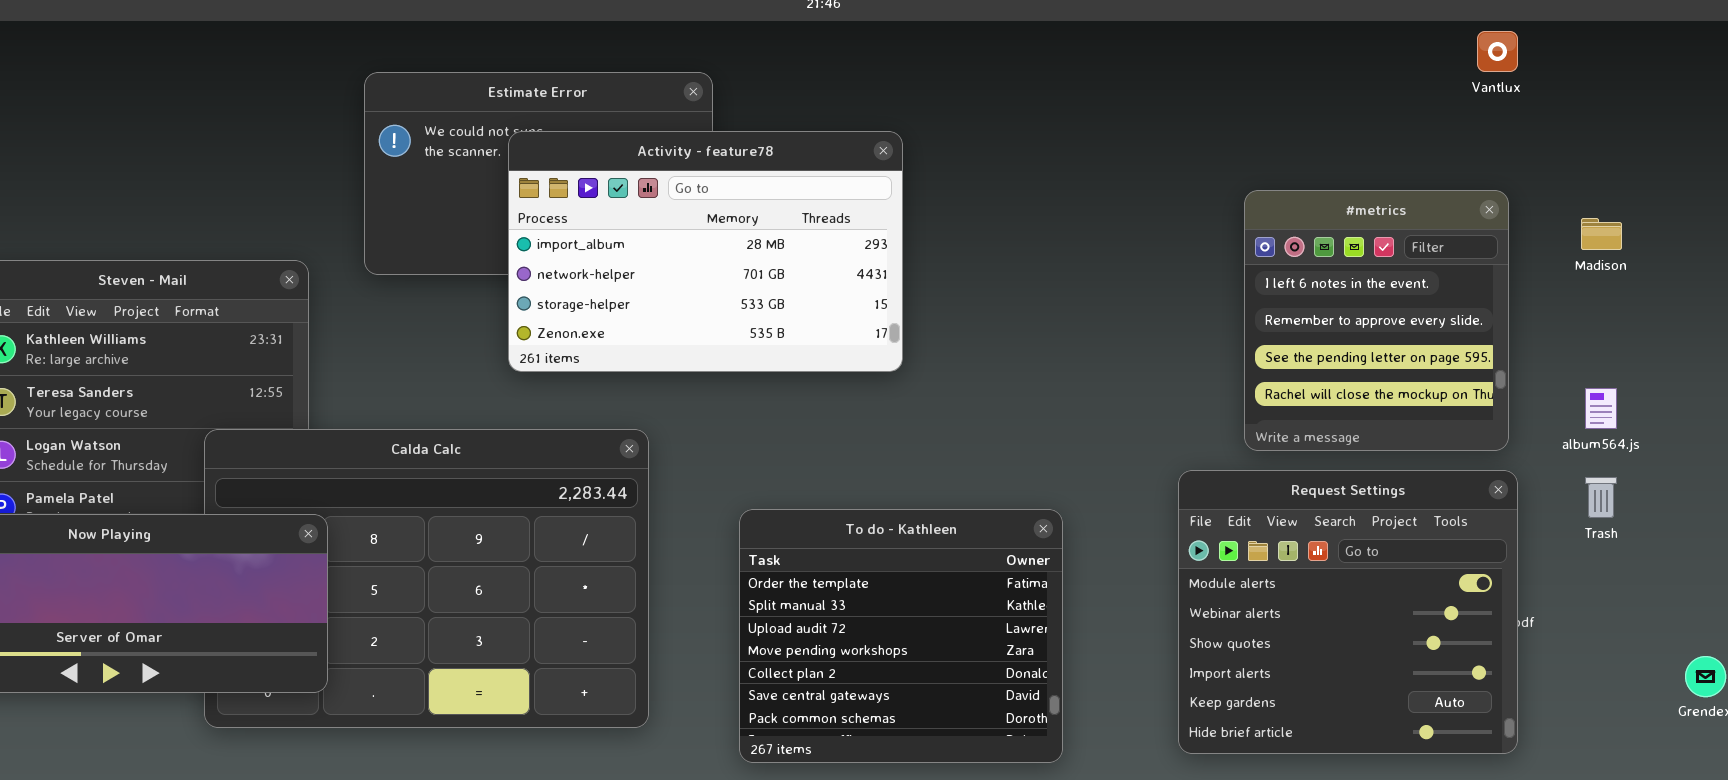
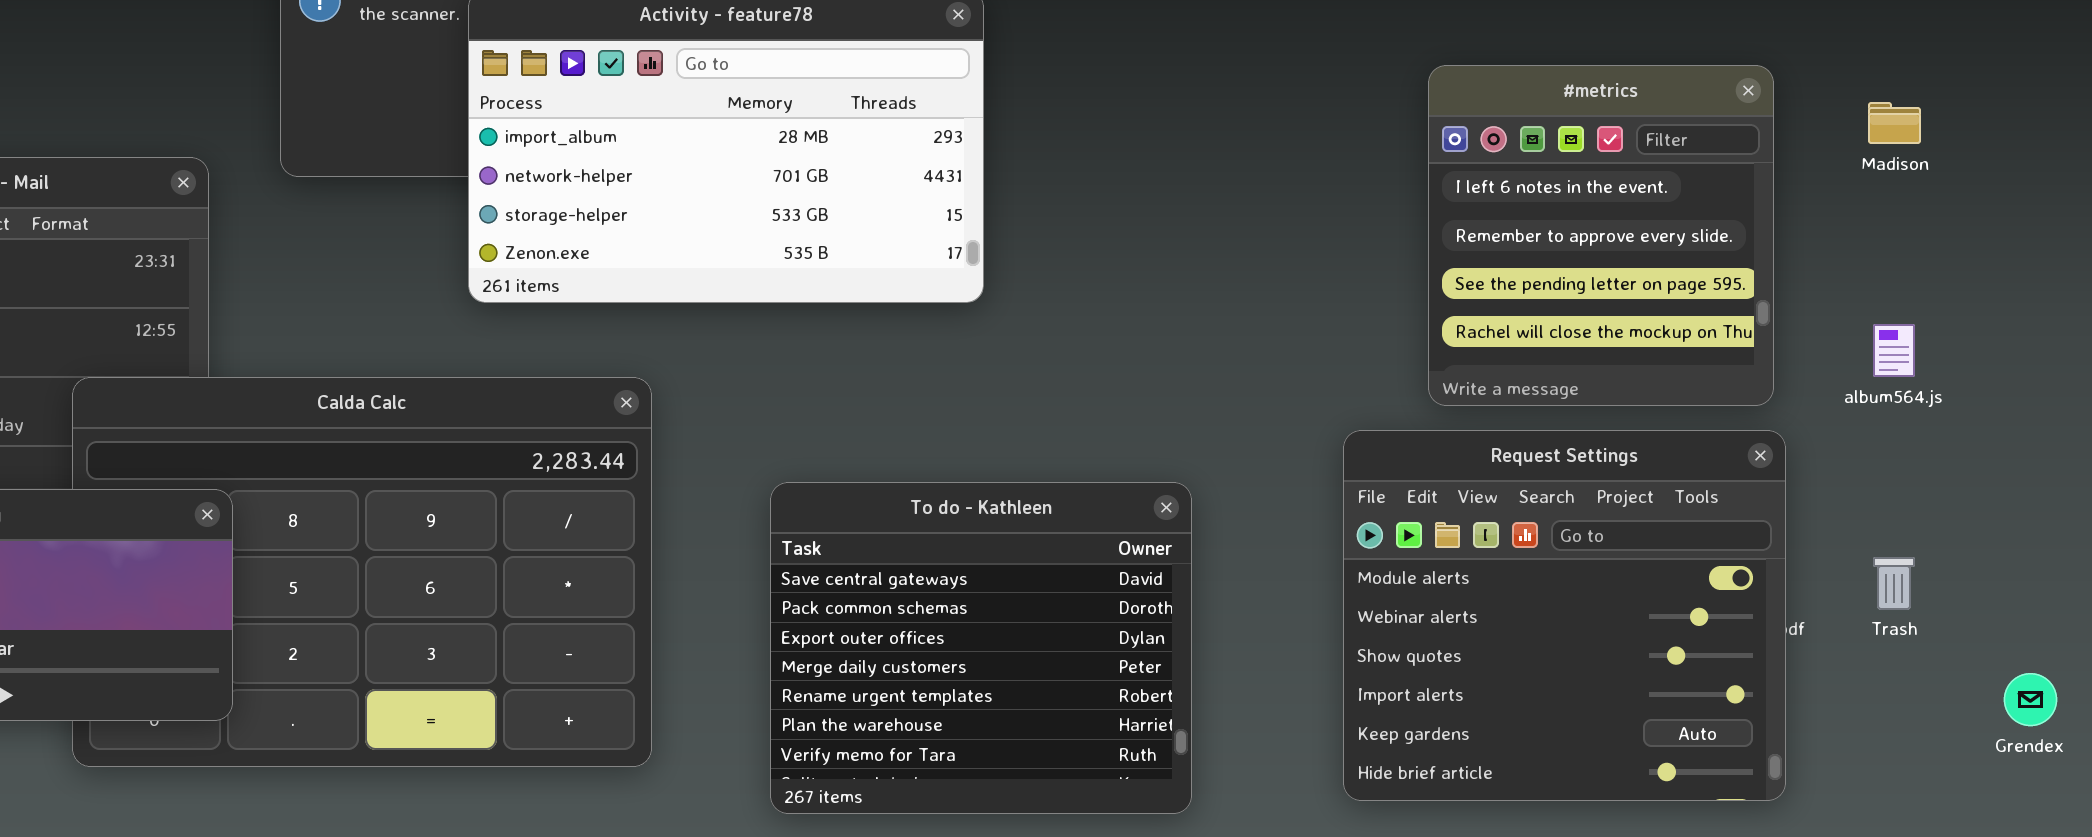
Trash: [1585,477,1617,518] -> [1873,557,1915,610], moved
To do - Kathleen: [739,509,1063,763] -> [770,482,1192,814], scrolled down 5 rows

